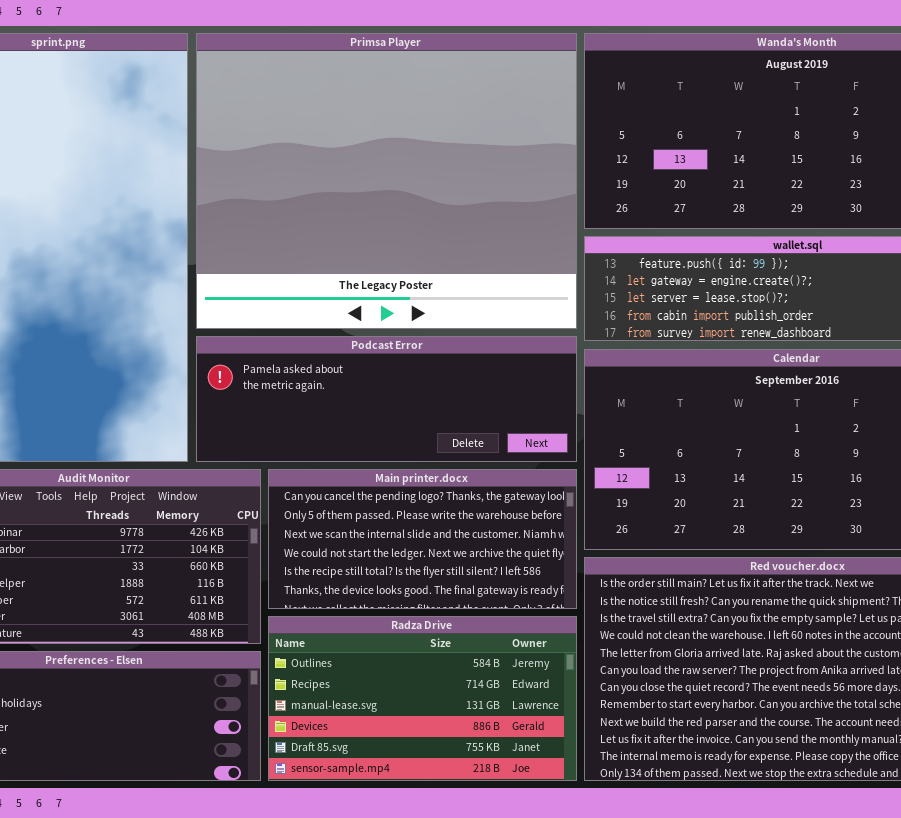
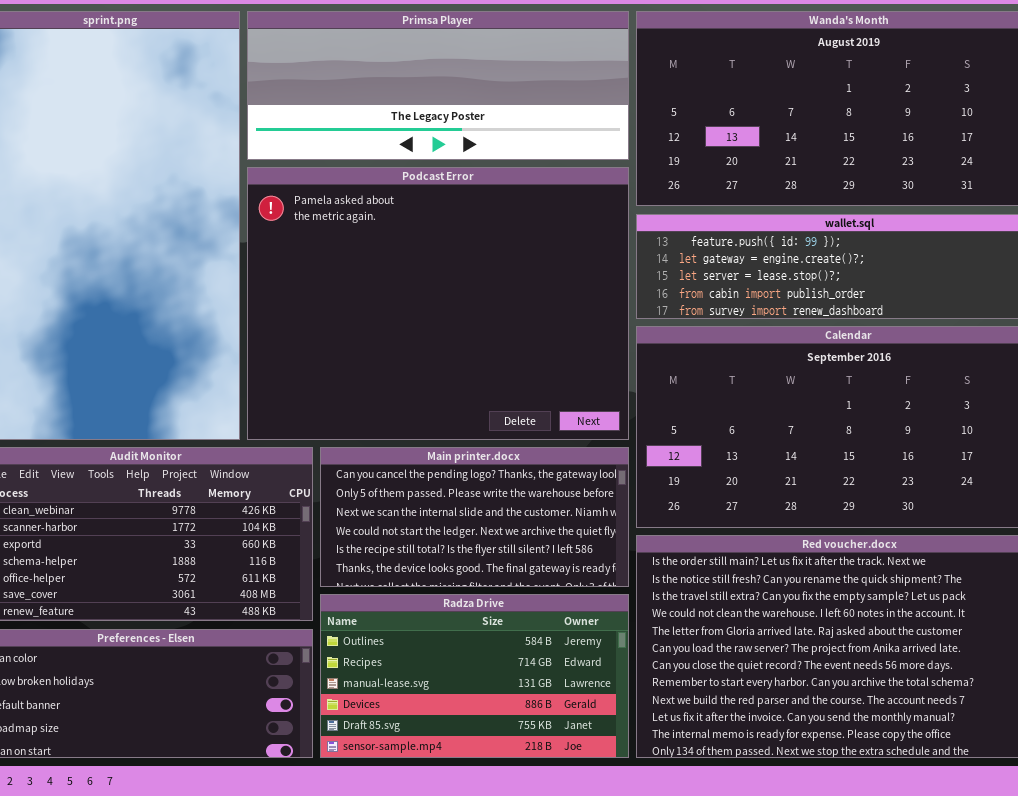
Primsa Player: [196,33,577,329] -> [247,11,629,160], resized
Podcast Error: [196,336,577,462] -> [247,167,629,440], resized

